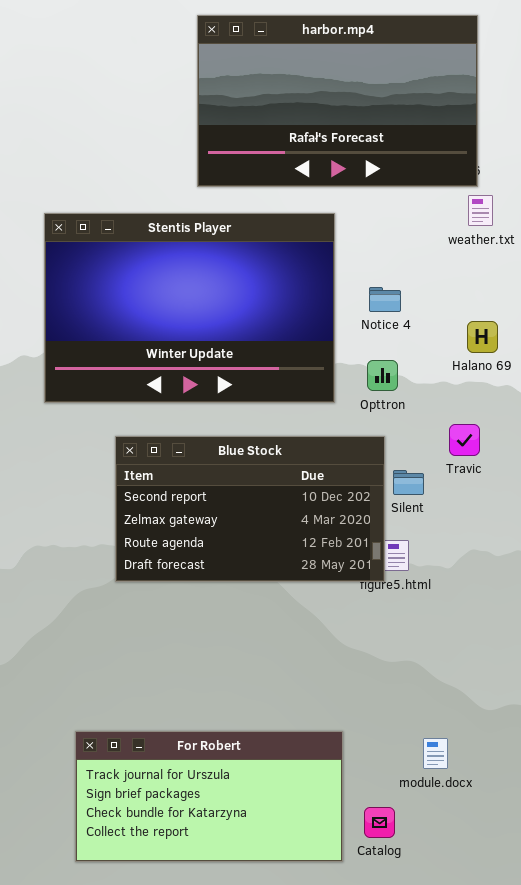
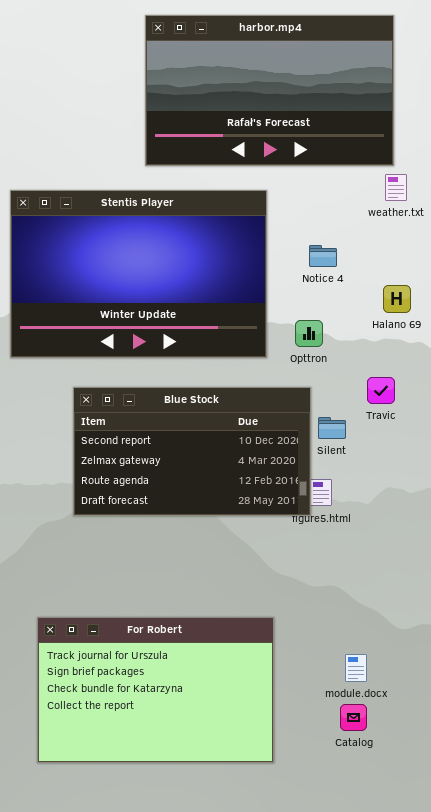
Notice 4: [369,287,401,312] -> [309,245,337,267], moved
For Robert: [75,731,343,862] -> [37,617,274,763], resized
Catalog: [364,807,395,838] -> [340,704,367,731], moved

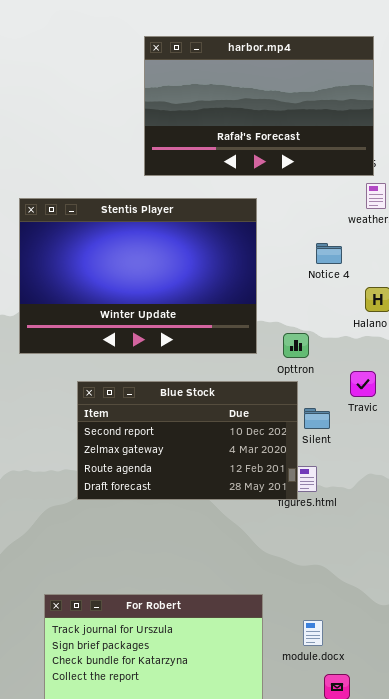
Notice 4: [309,245,337,267] -> [316,243,342,264], moved
Opttron: [295,320,323,347] -> [283,333,309,358], moved
module.docx: [345,654,367,682] -> [303,620,323,646], moved

